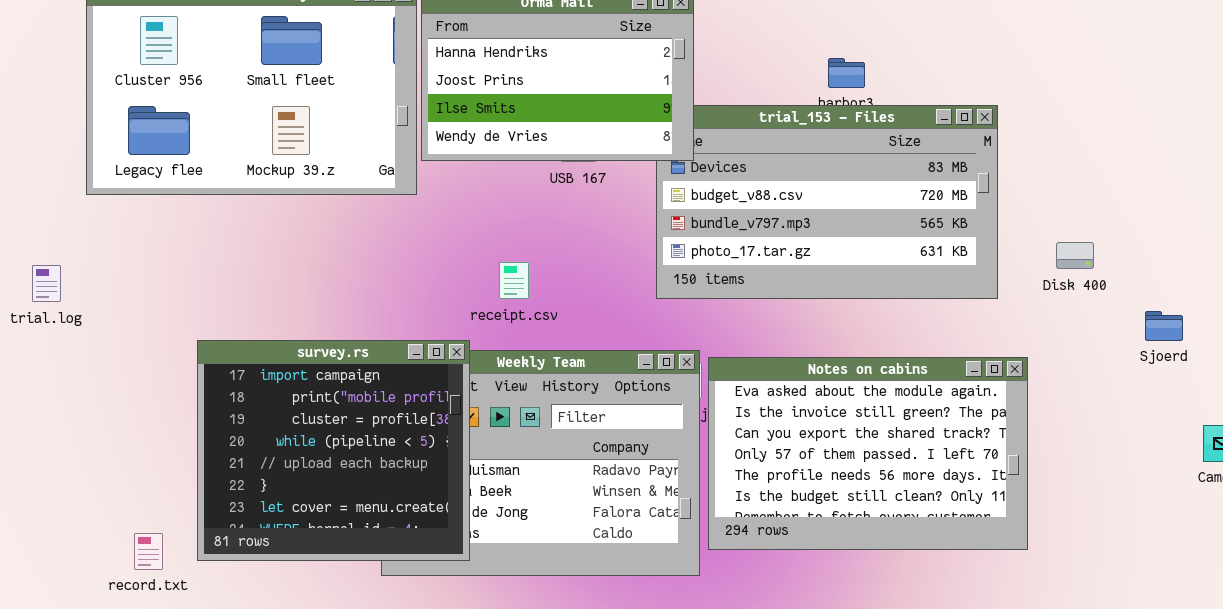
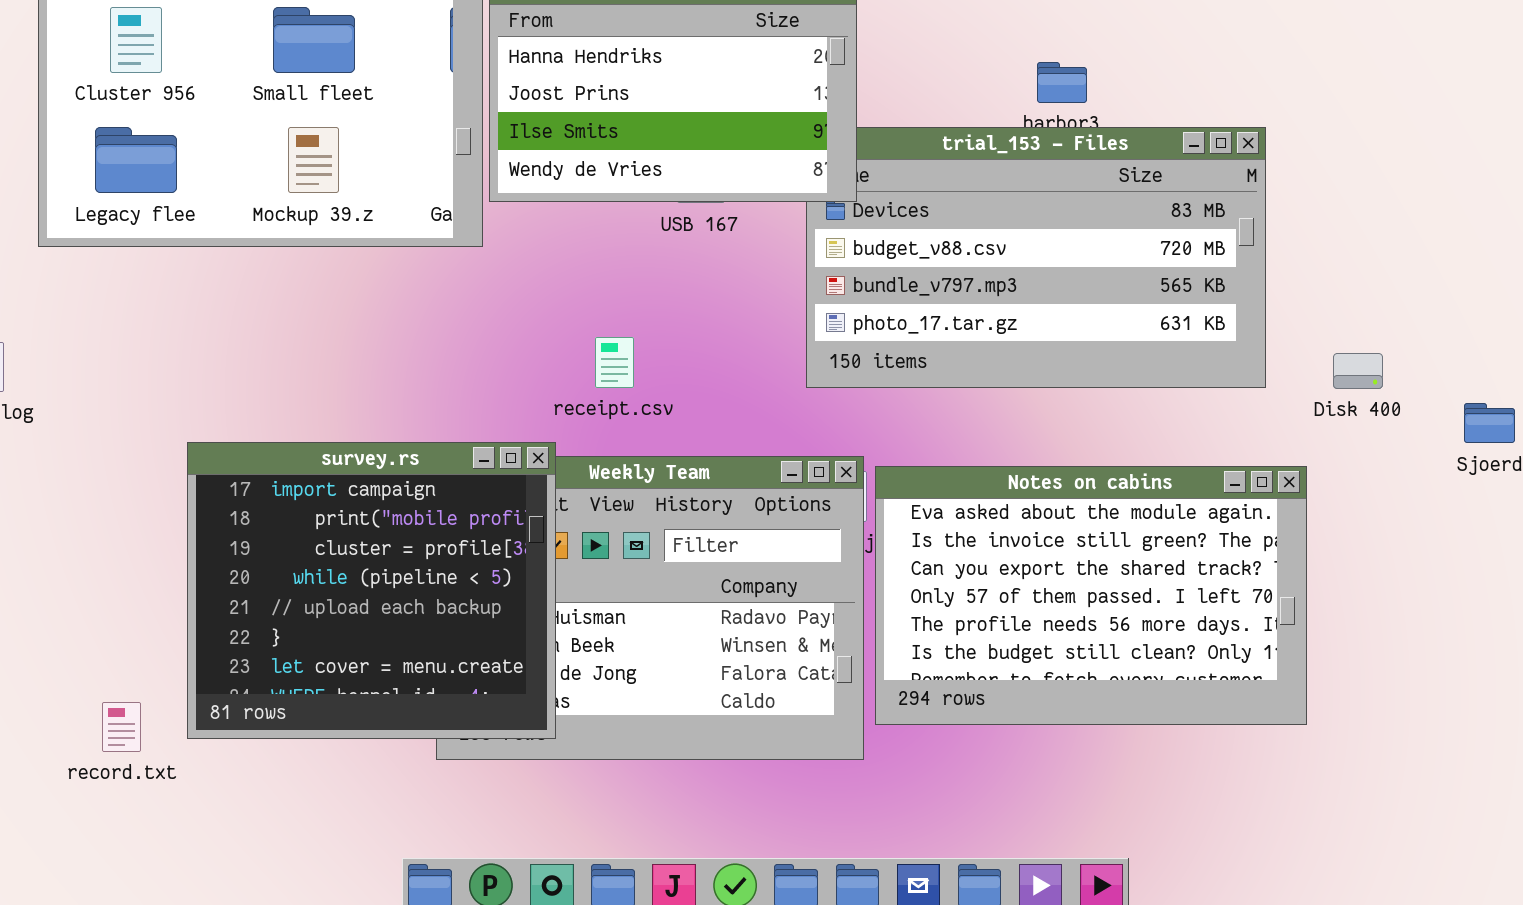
Disk 400: [1056,242,1094,269] -> [1333,353,1383,389], moved

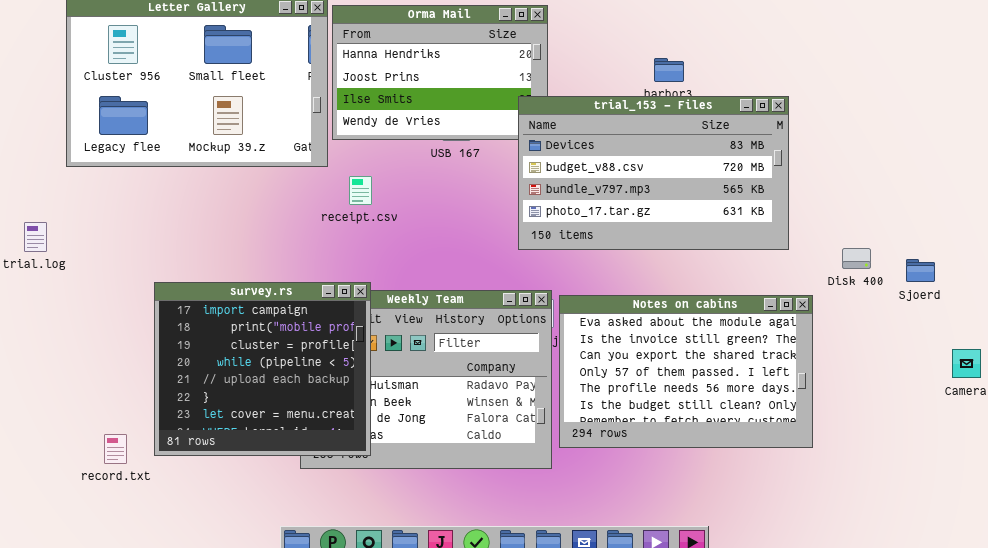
trial_153 - Files: [806,127,1266,388] -> [518,96,789,250], raised
receipt.csv: [595,337,634,388] -> [349,176,372,205], moved
Disk 400: [1333,353,1383,389] -> [842,248,871,269], moved

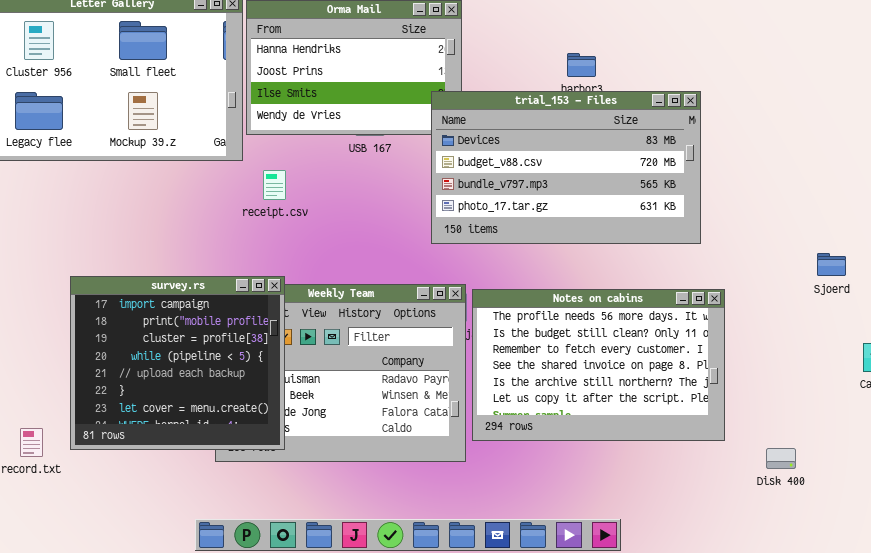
Disk 400: [842,248,871,269] -> [766,448,796,469], moved
Notes on cabins: [559,295,813,448] -> [472,289,725,441], scrolled down 4 rows

